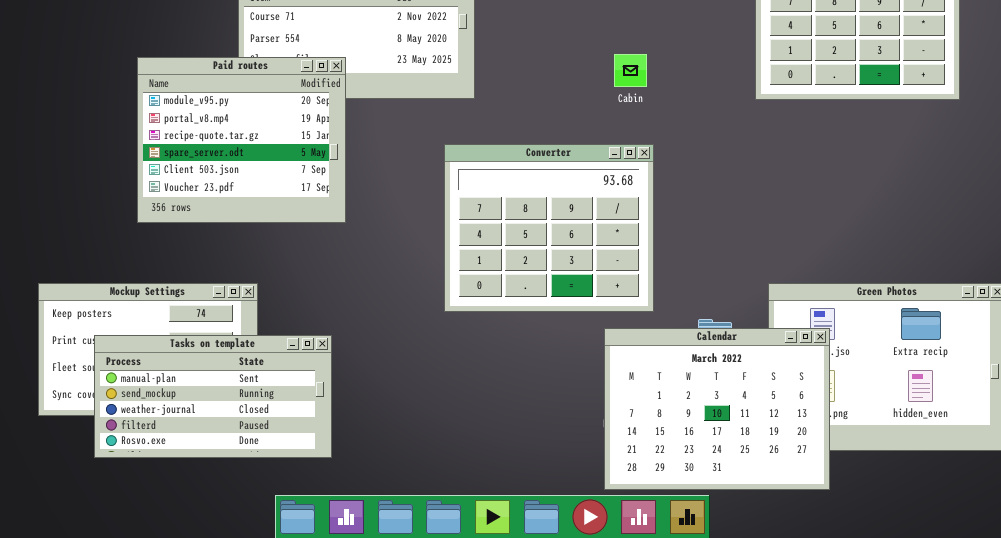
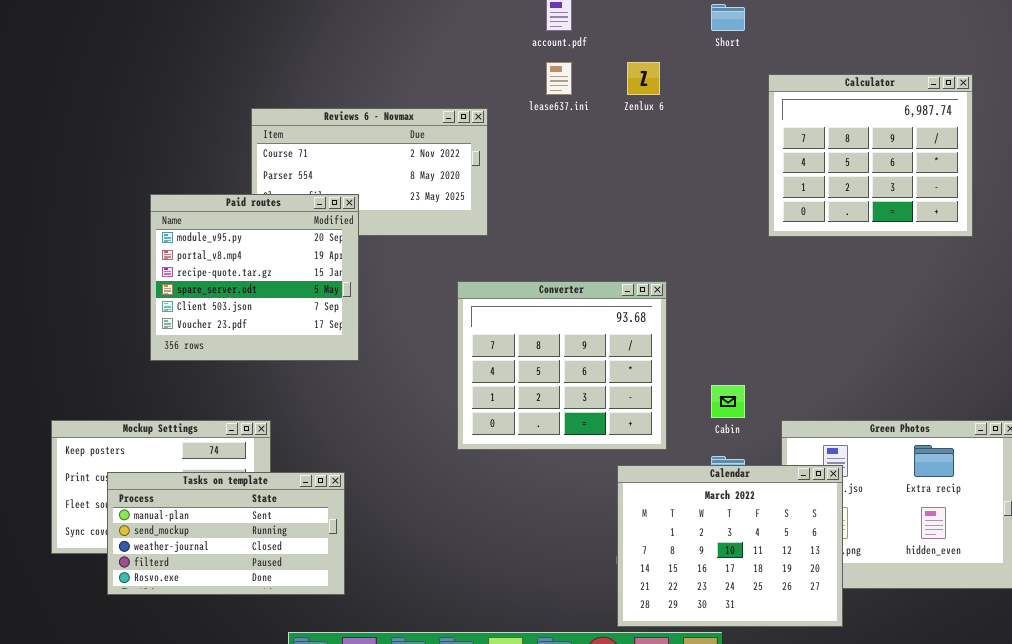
Cabin: [614,54,647,87] -> [711,385,745,418], moved

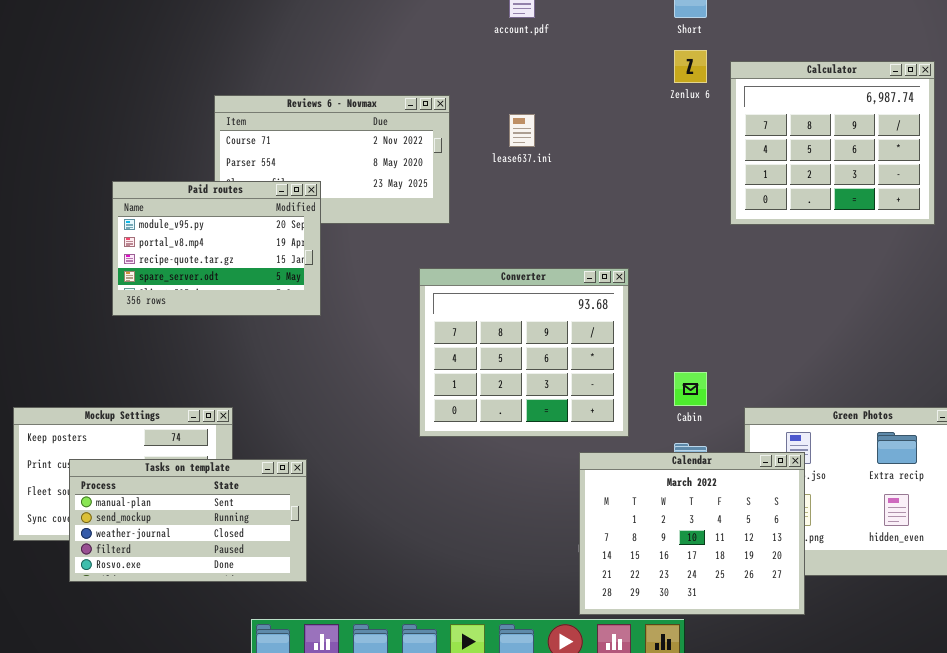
lease637.ini: [546,62,572,95] -> [509,114,535,147], moved
Zenlux 6: [627,62,660,95] -> [674,50,707,83], moved
Paid routes: [150,194,359,361] -> [112,181,321,316], resized

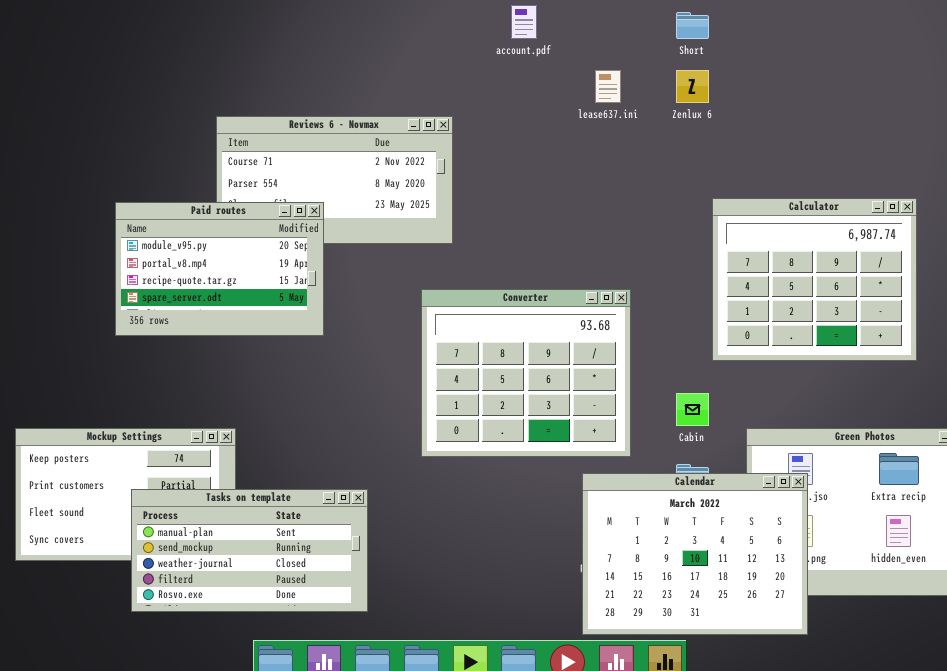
Calculator: [730,61,935,225] -> [712,198,917,361], moved
lease637.ini: [509,114,535,147] -> [595,70,621,103], moved
Tasks on template: [69,459,307,582] -> [131,489,368,612], moved

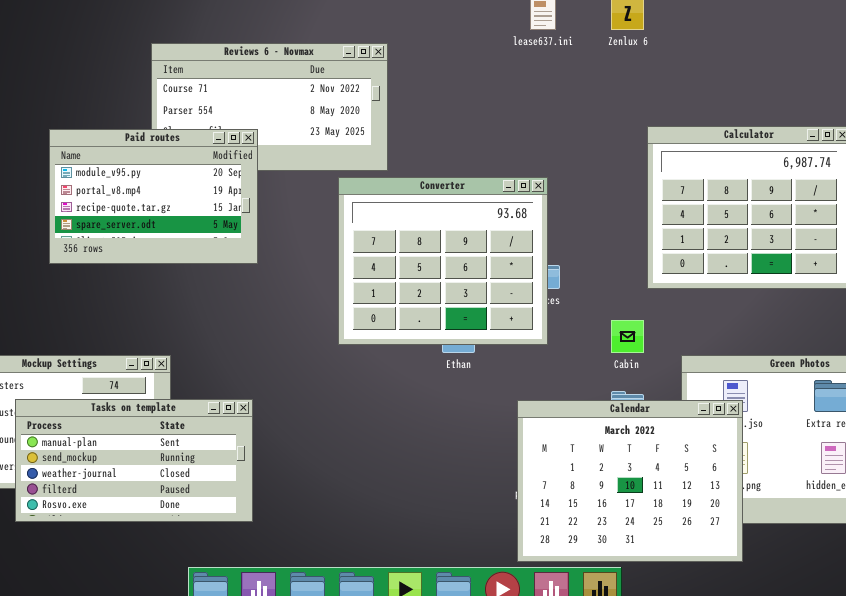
Converter: [421,289,631,457] -> [338,177,548,345], moved
Tasks on template: [131,489,368,612] -> [15,399,253,522], moved

